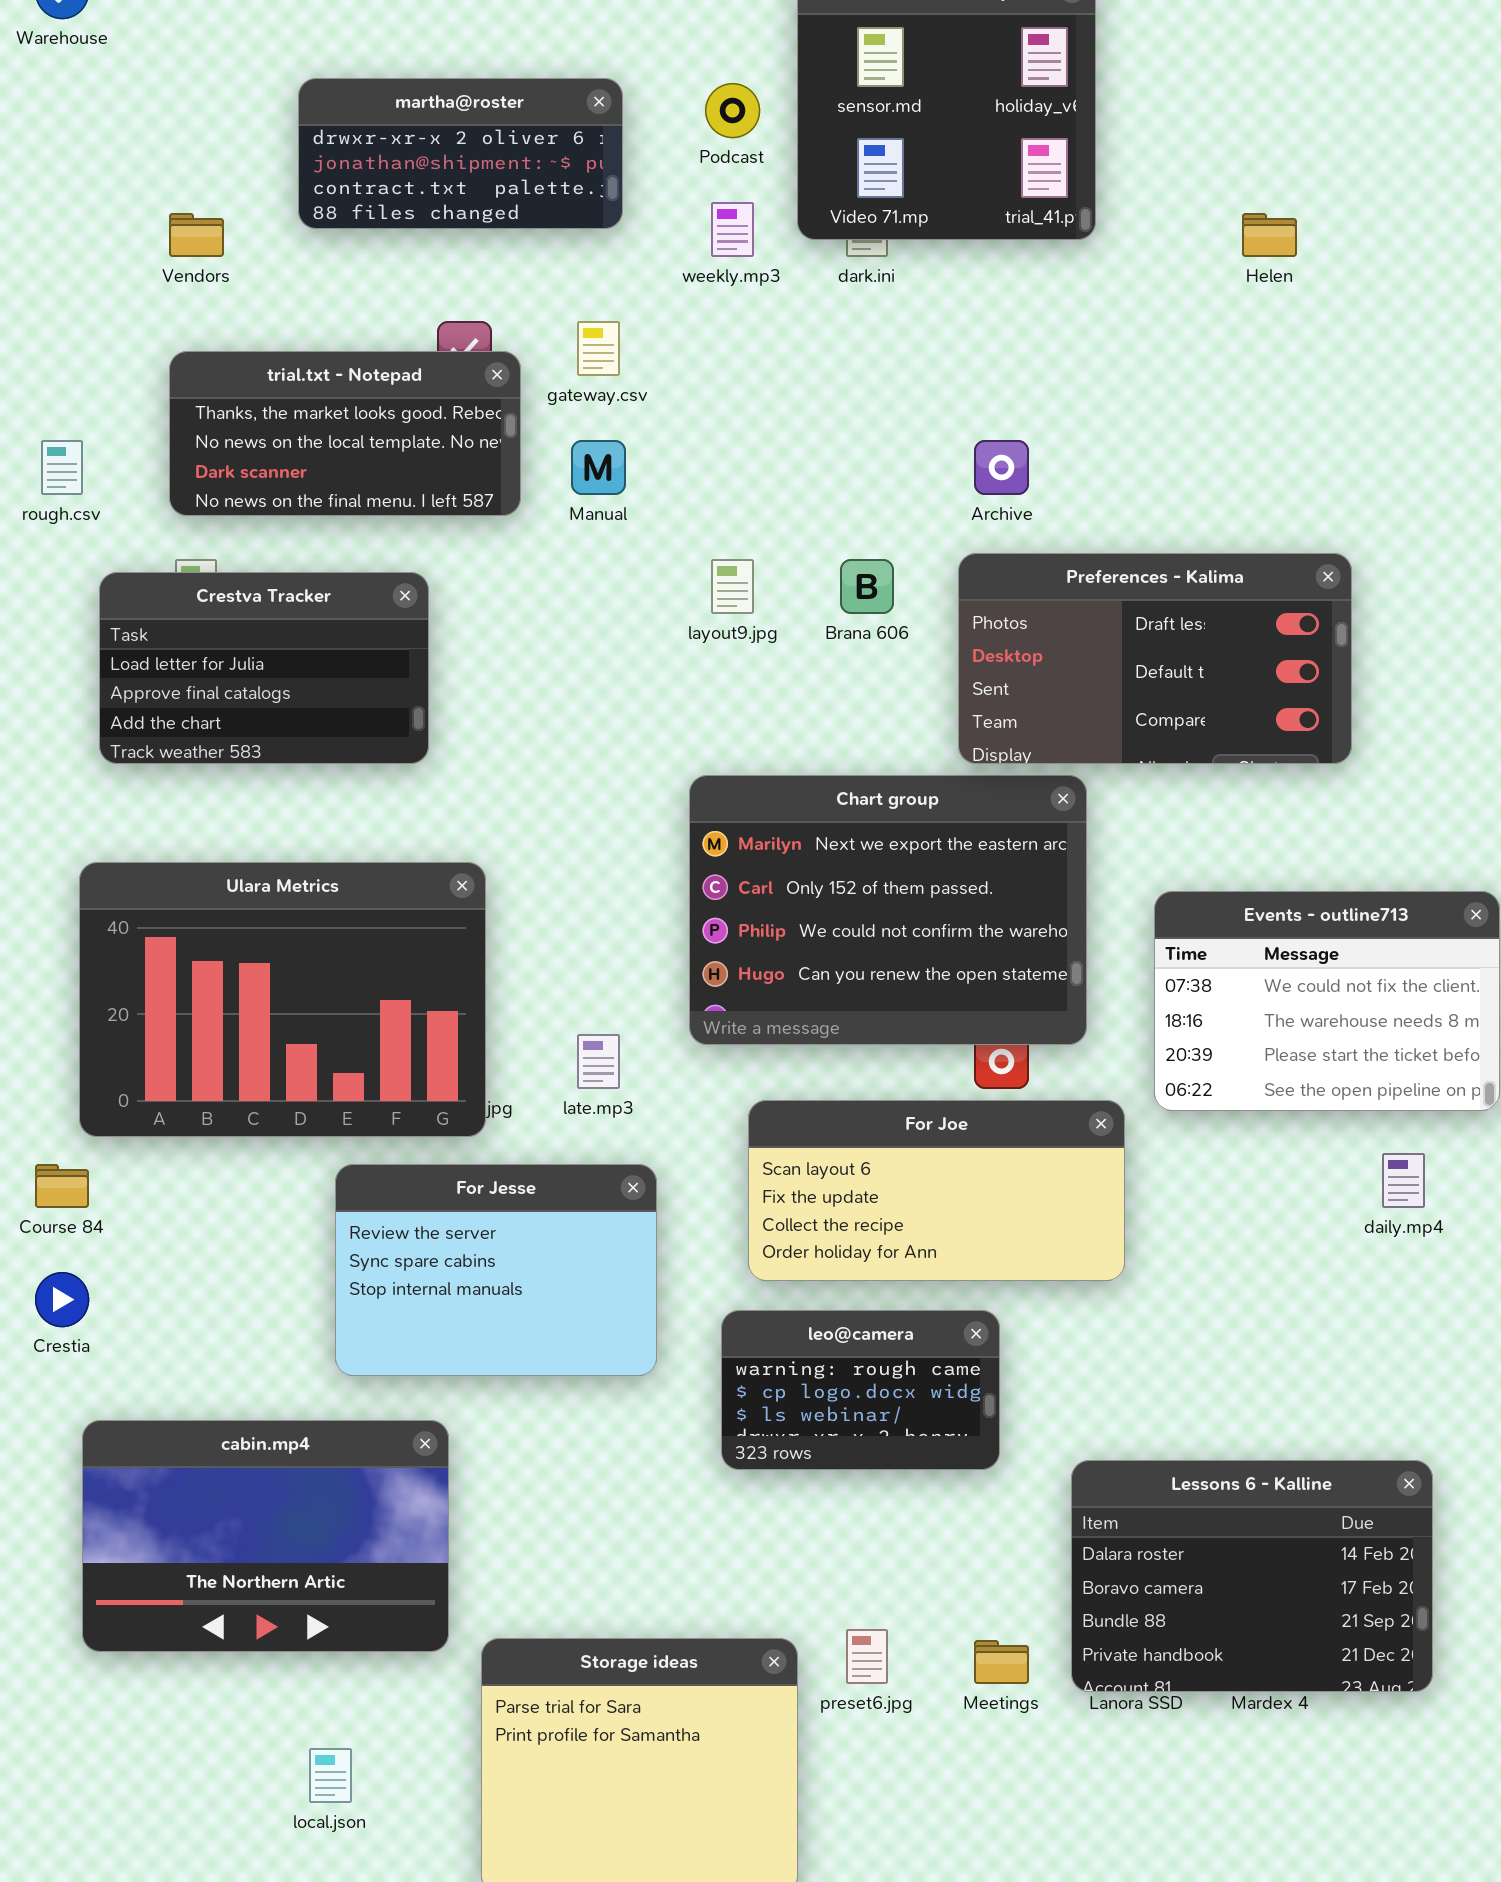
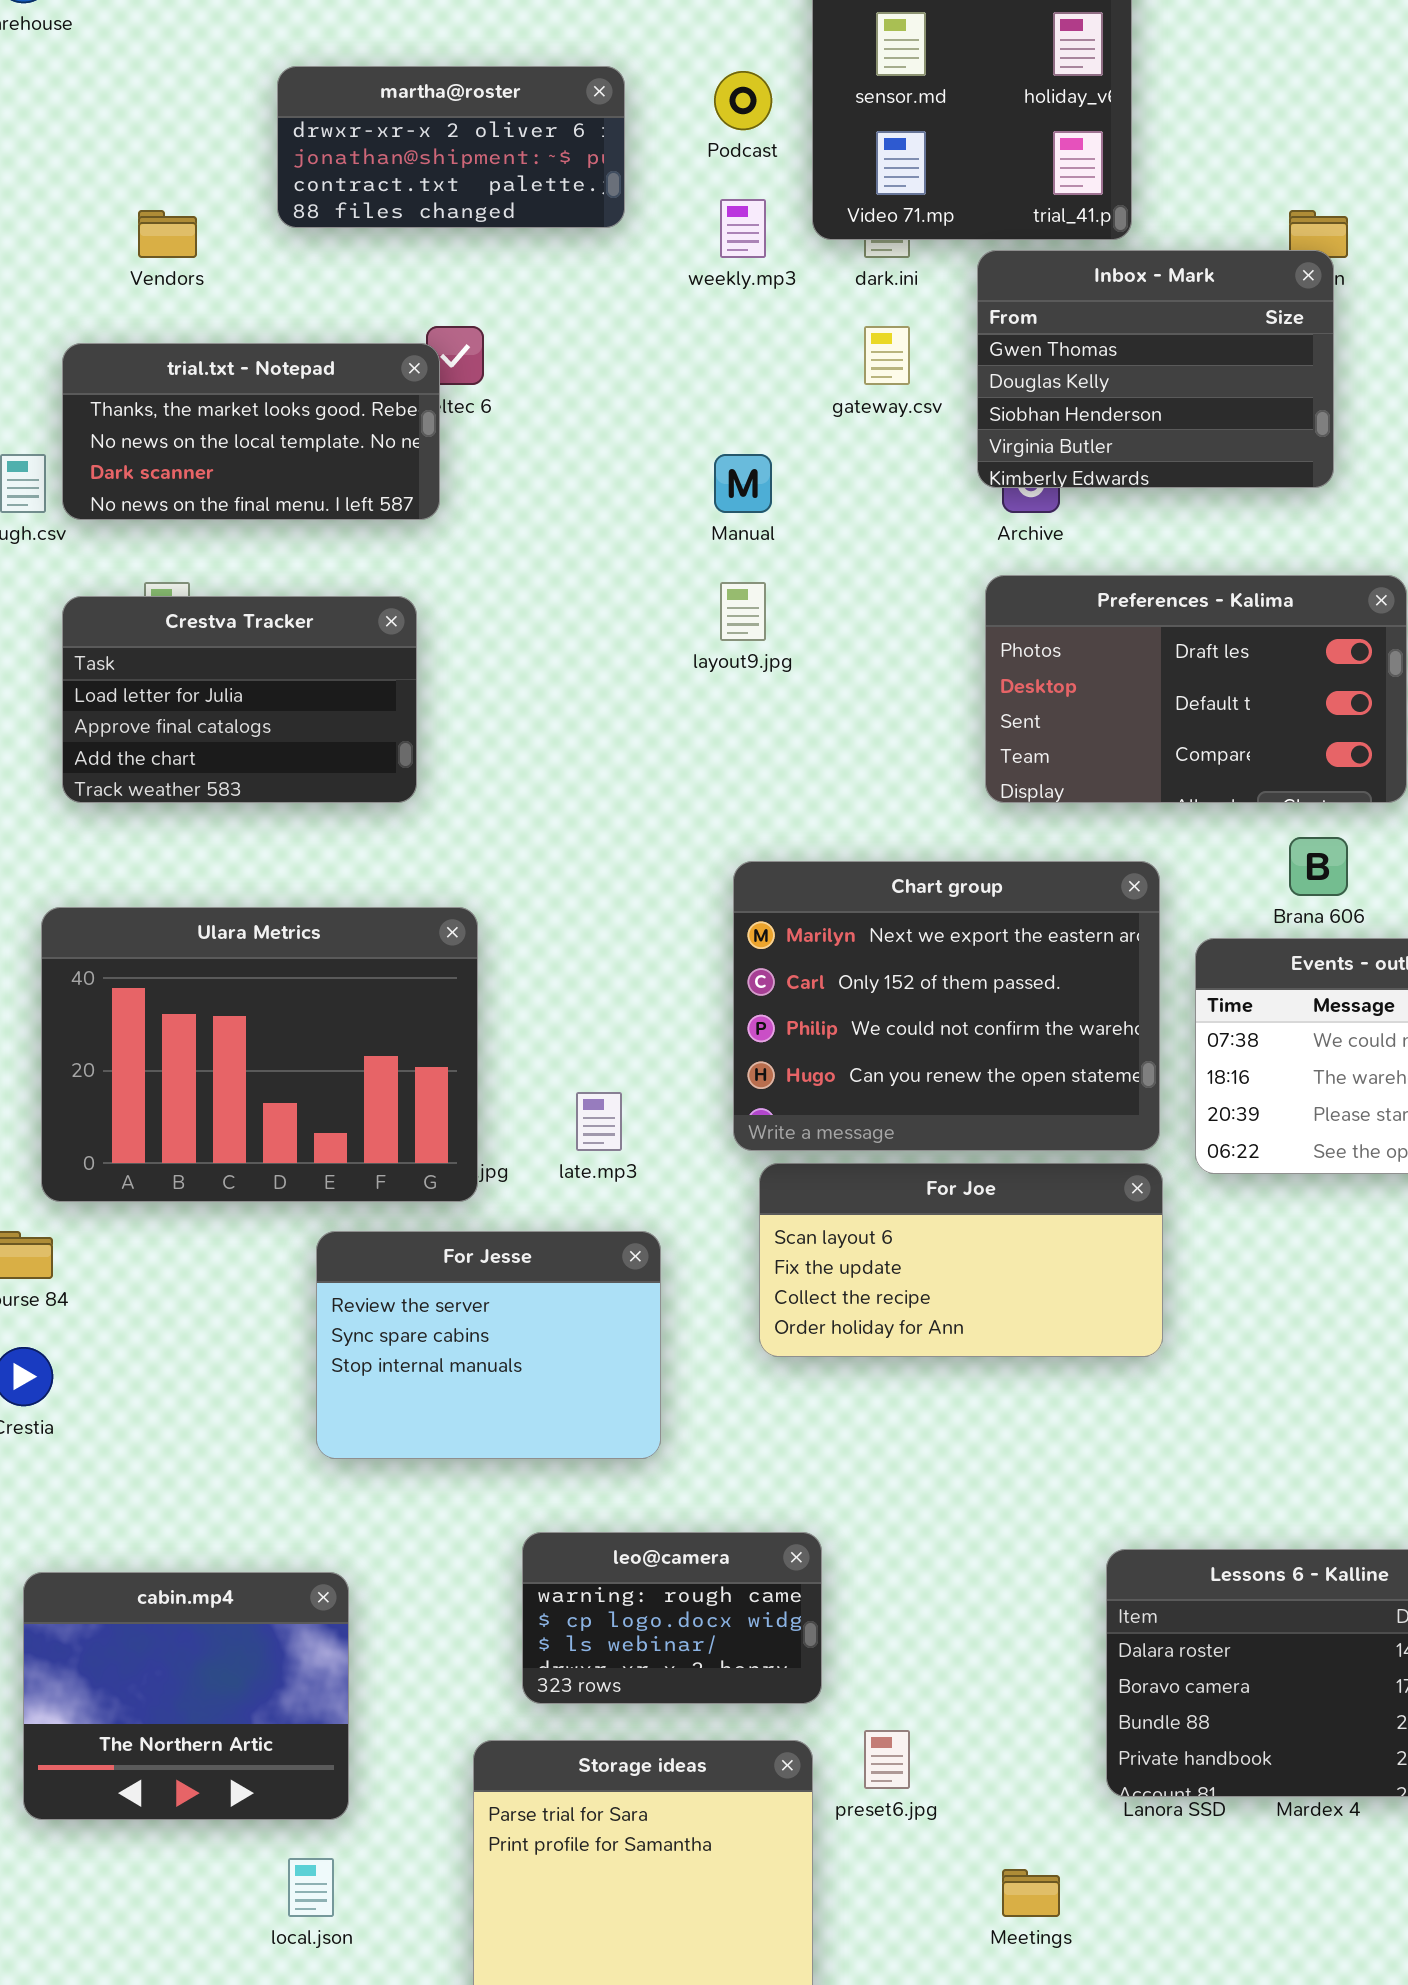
Inbox - Mark: none -> [977,250,1334,488], opened
gateway.csv: [577,321,620,376] -> [864,326,910,385], moved
trial.txt - Notepad: [169,351,521,516] -> [62,343,440,520], moved
Manual: [571,440,626,495] -> [714,454,772,513], moved
Brana 606: [840,559,894,614] -> [1289,837,1348,896], moved
Chart group: [689,775,1087,1045] -> [733,861,1160,1151], moved
leo@camera: [721,1310,1000,1470] -> [522,1532,822,1704], moved
cabin.mp4: [82,1420,449,1652] -> [23,1572,349,1820], moved, resized
Meetings: [974,1640,1029,1684] -> [1002,1869,1060,1917], moved

